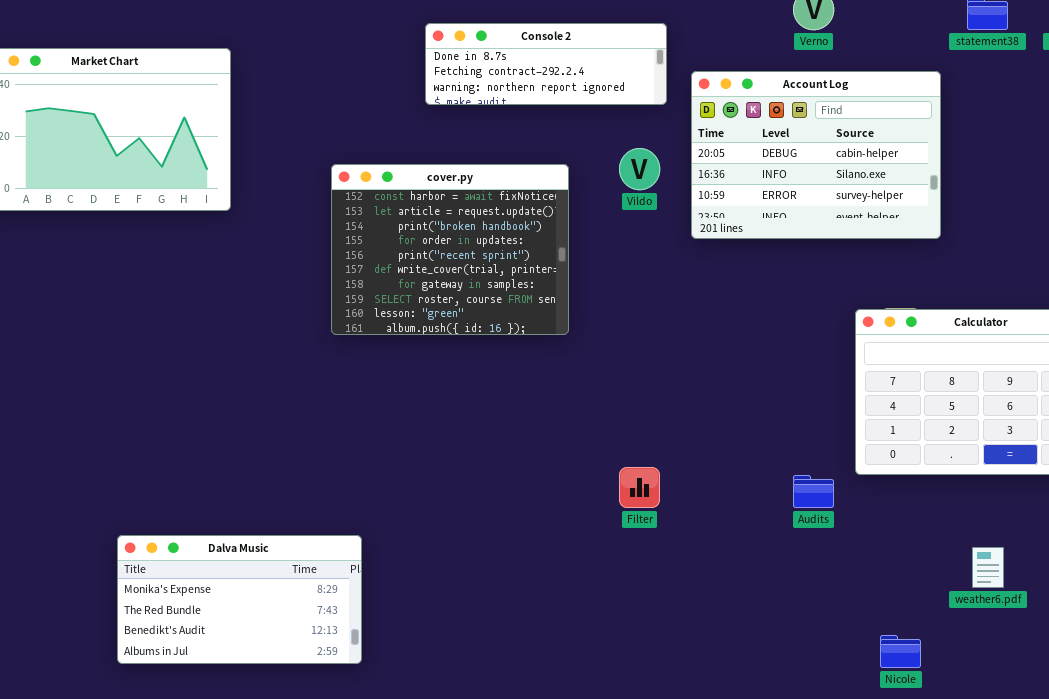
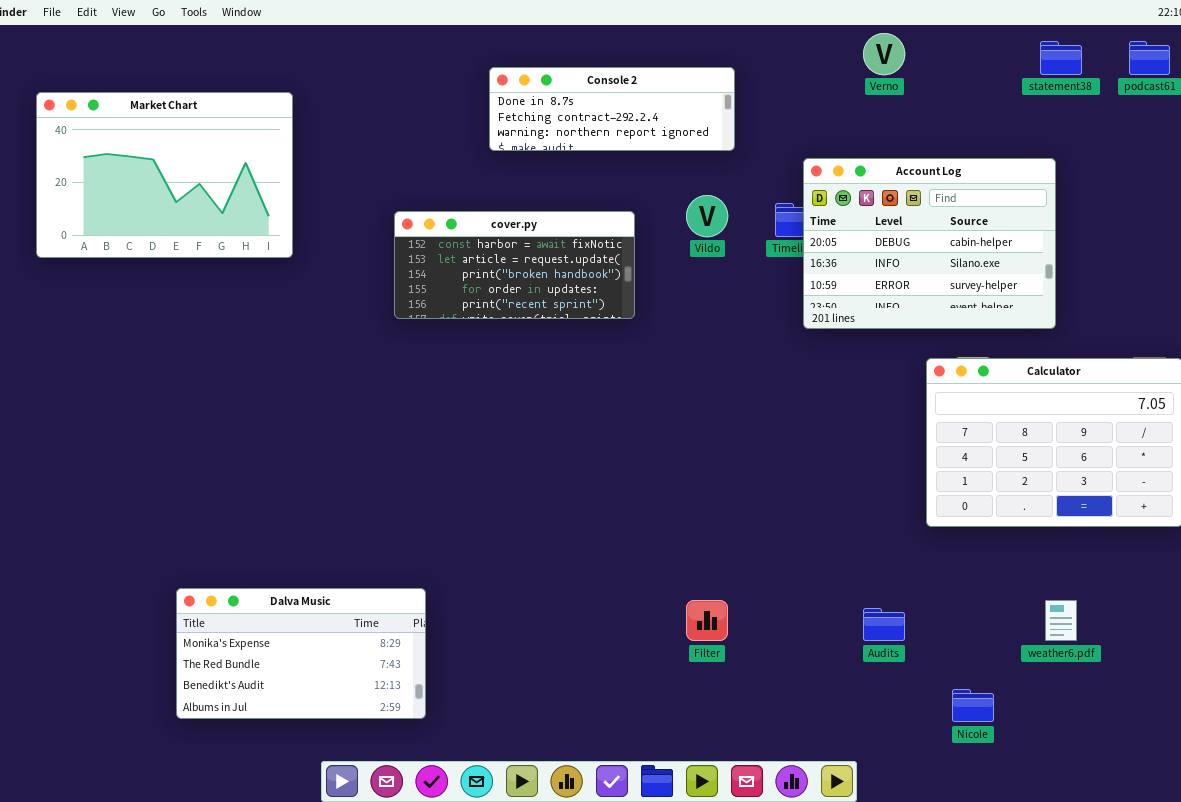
Account Log: [691,71,941,239] -> [803,158,1056,329], moved
cover.py: [331,164,569,335] -> [394,211,635,319], resized
Filter: [619,467,660,508] -> [686,600,728,641], moved
Audits: [793,475,834,508] -> [863,608,905,641], moved

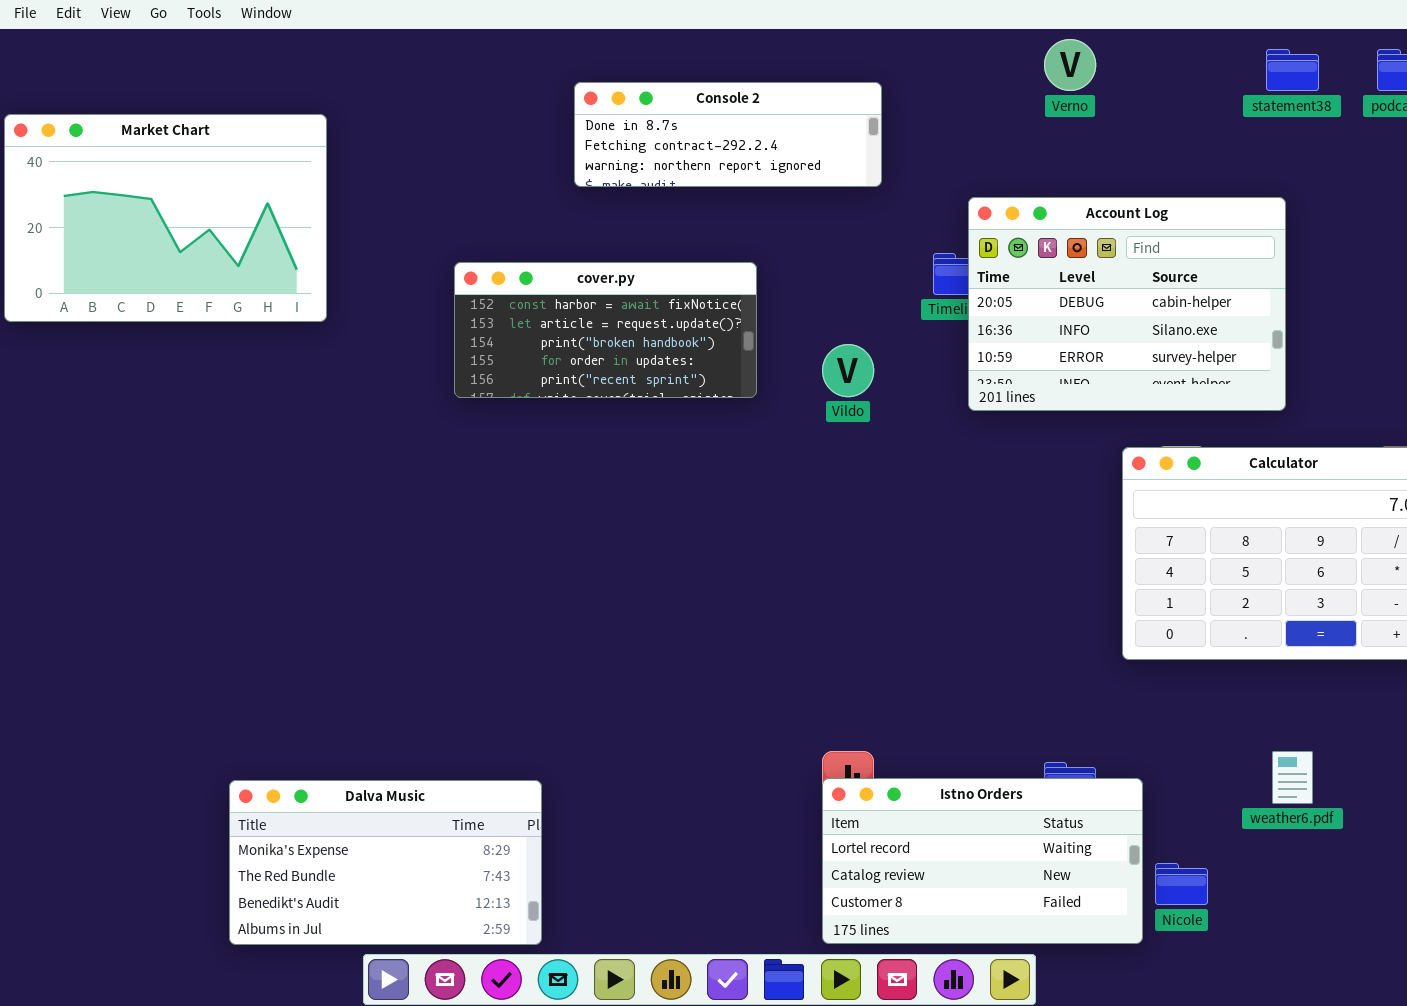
Vildo: [686,195,728,237] -> [822,344,874,397], moved
Dalva Music: [176,588,426,719] -> [229,780,542,945], moved
Istno Orders: none -> [822,778,1143,944], opened

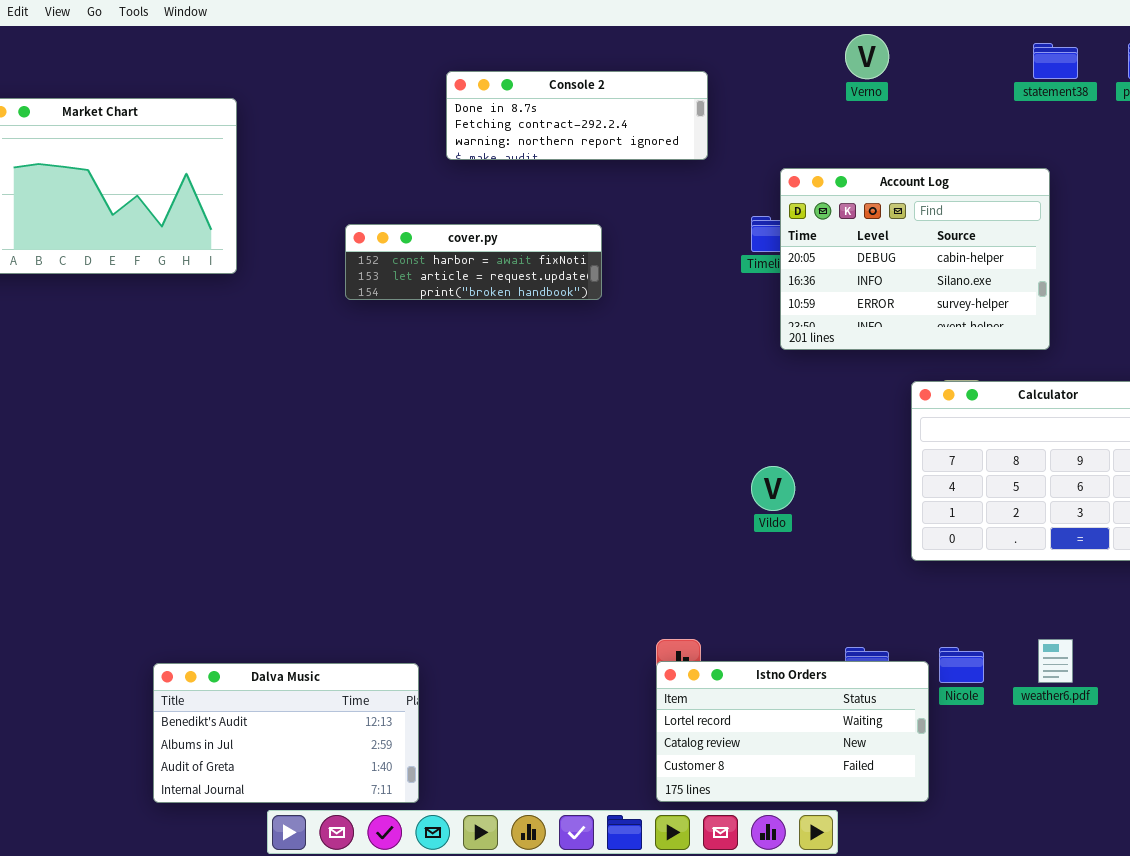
cover.py: [454,262,757,398] -> [345,224,602,300], resized
Vildo: [822,344,874,397] -> [751,466,795,511], moved
Dalva Music: [229,780,542,945] -> [153,663,419,803], scrolled down 2 rows
Nicole: [1155,863,1208,905] -> [939,647,984,683], moved

